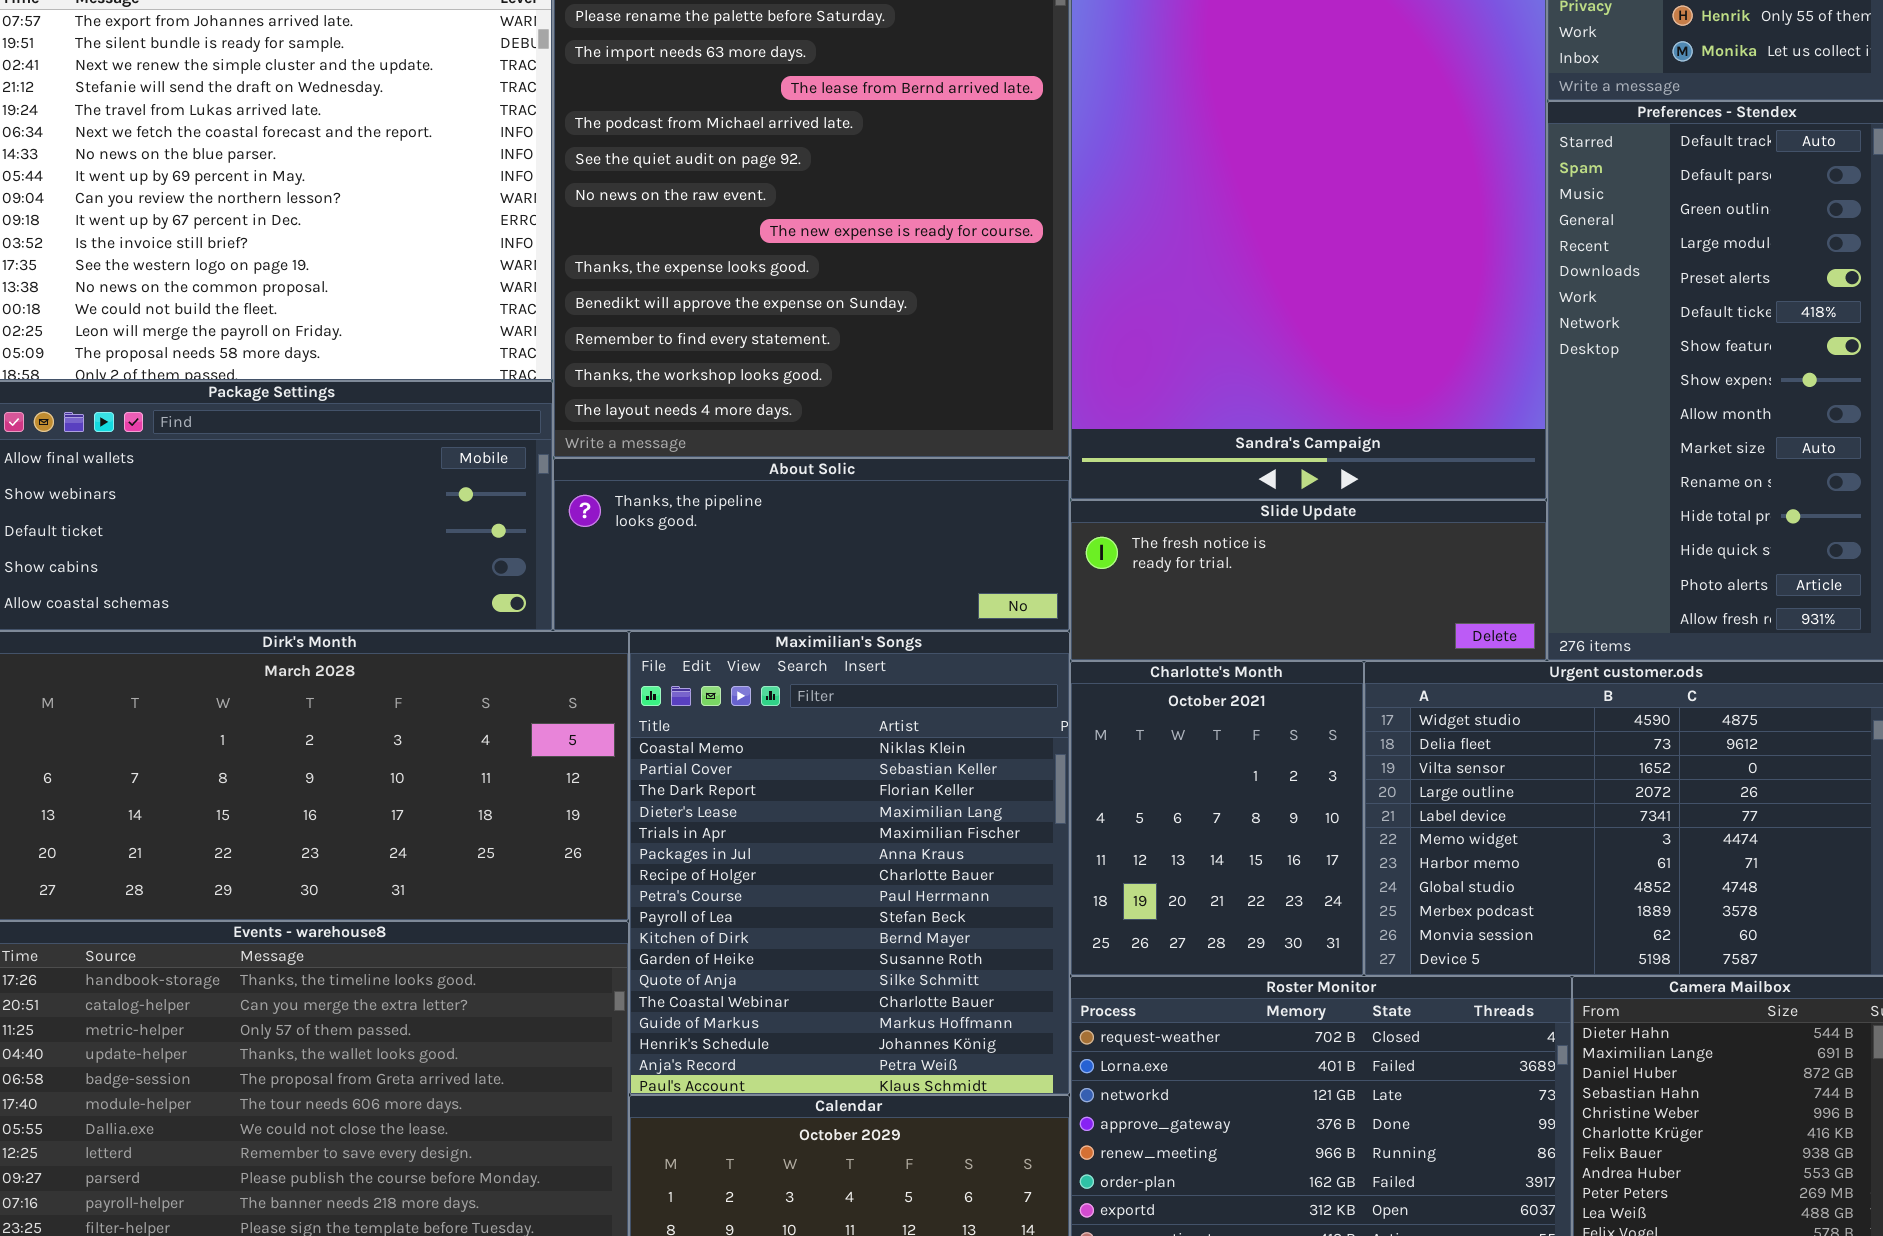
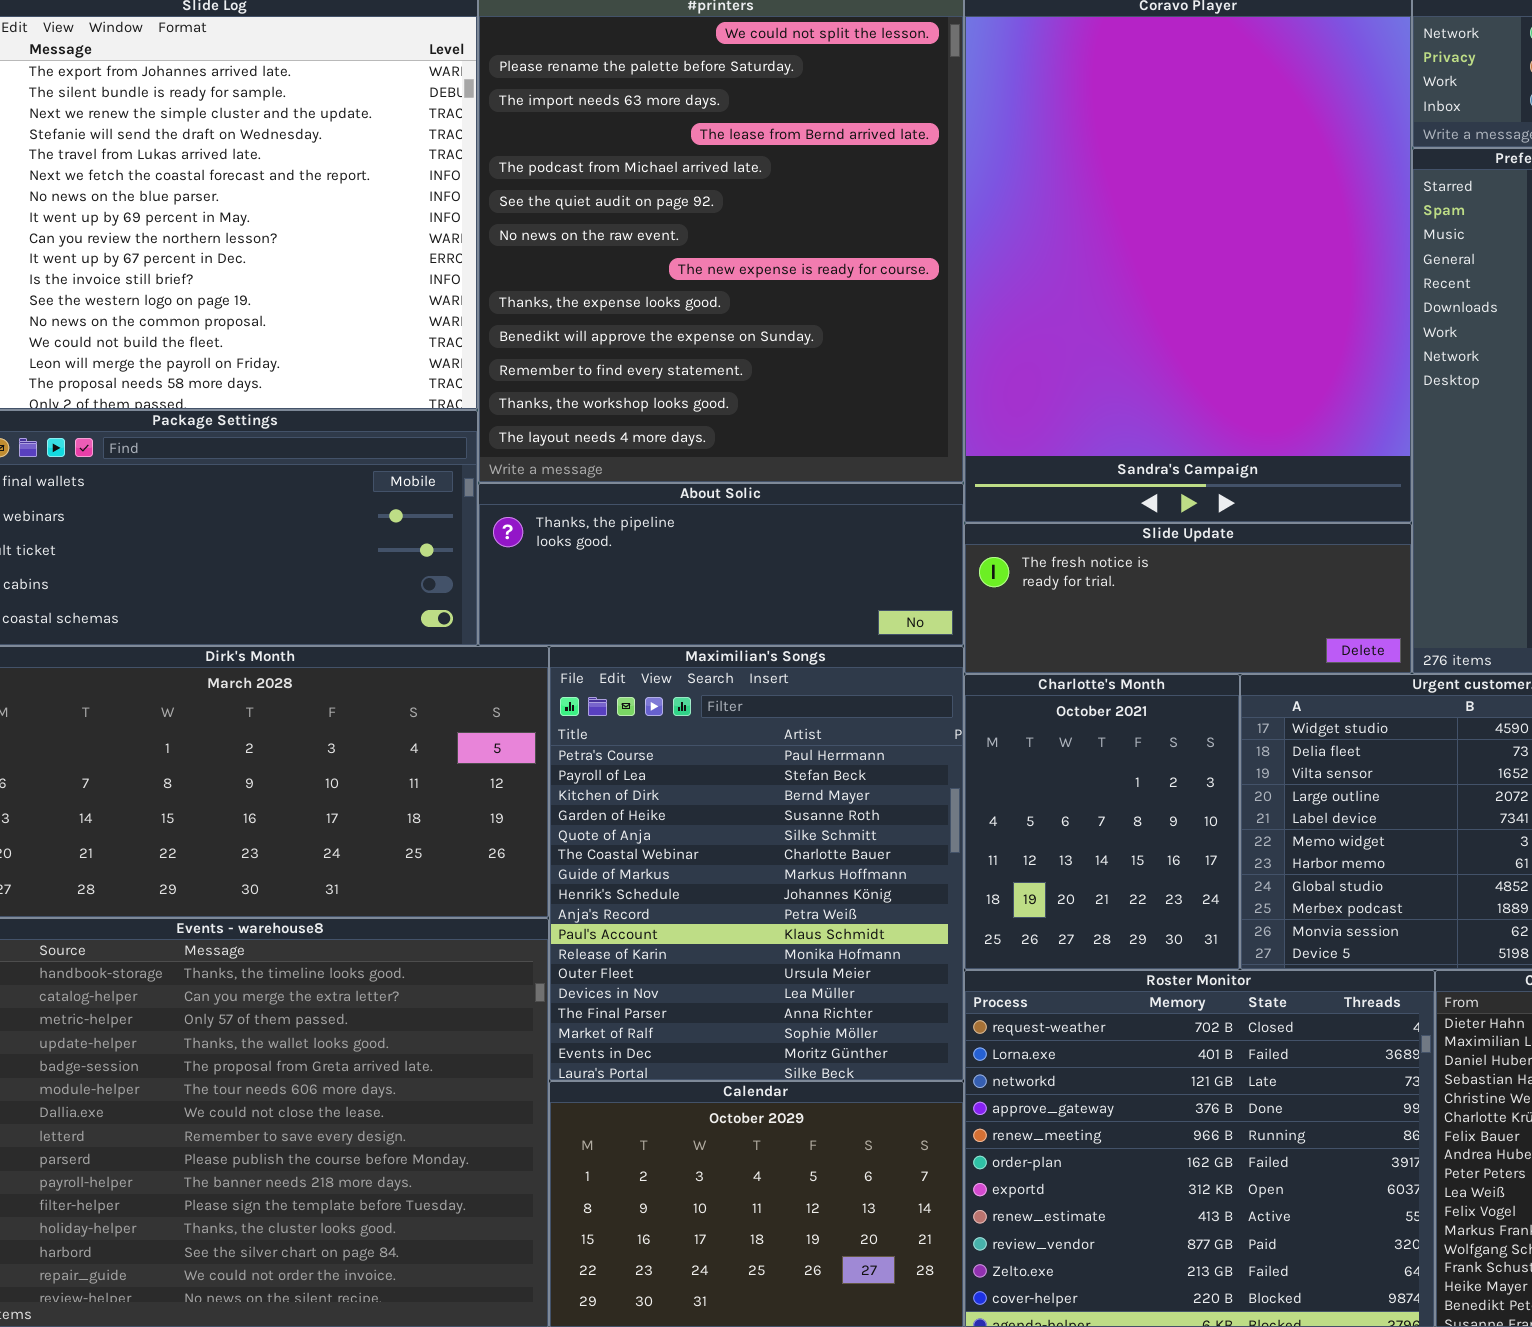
Maximilian's Songs: [629,631,1070,1095] -> [549,646,964,1081], scrolled down 7 rows

